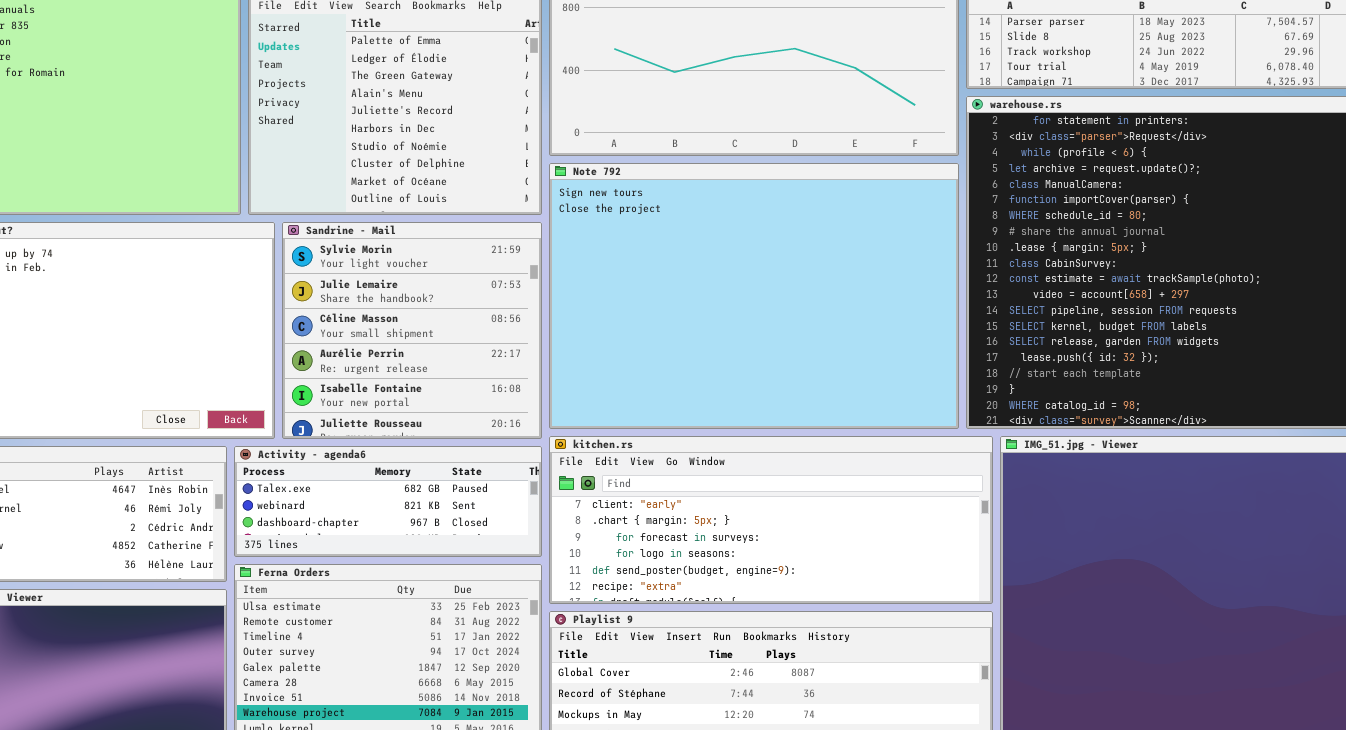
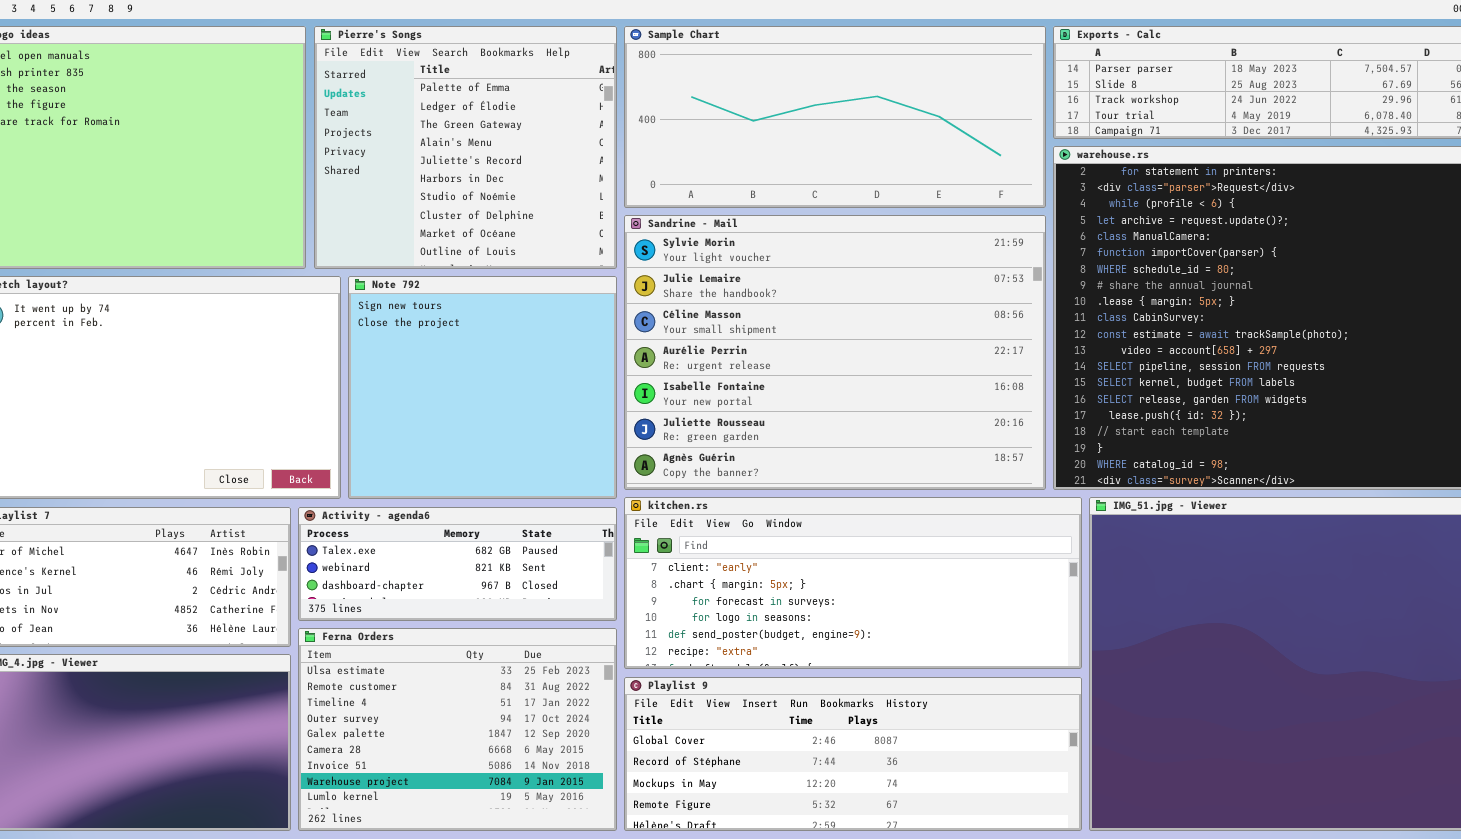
Note 792: [549,163,959,429] -> [348,276,617,499], moved, resized
Sandrine - Mail: [282,222,542,439] -> [624,215,1046,490], moved, resized

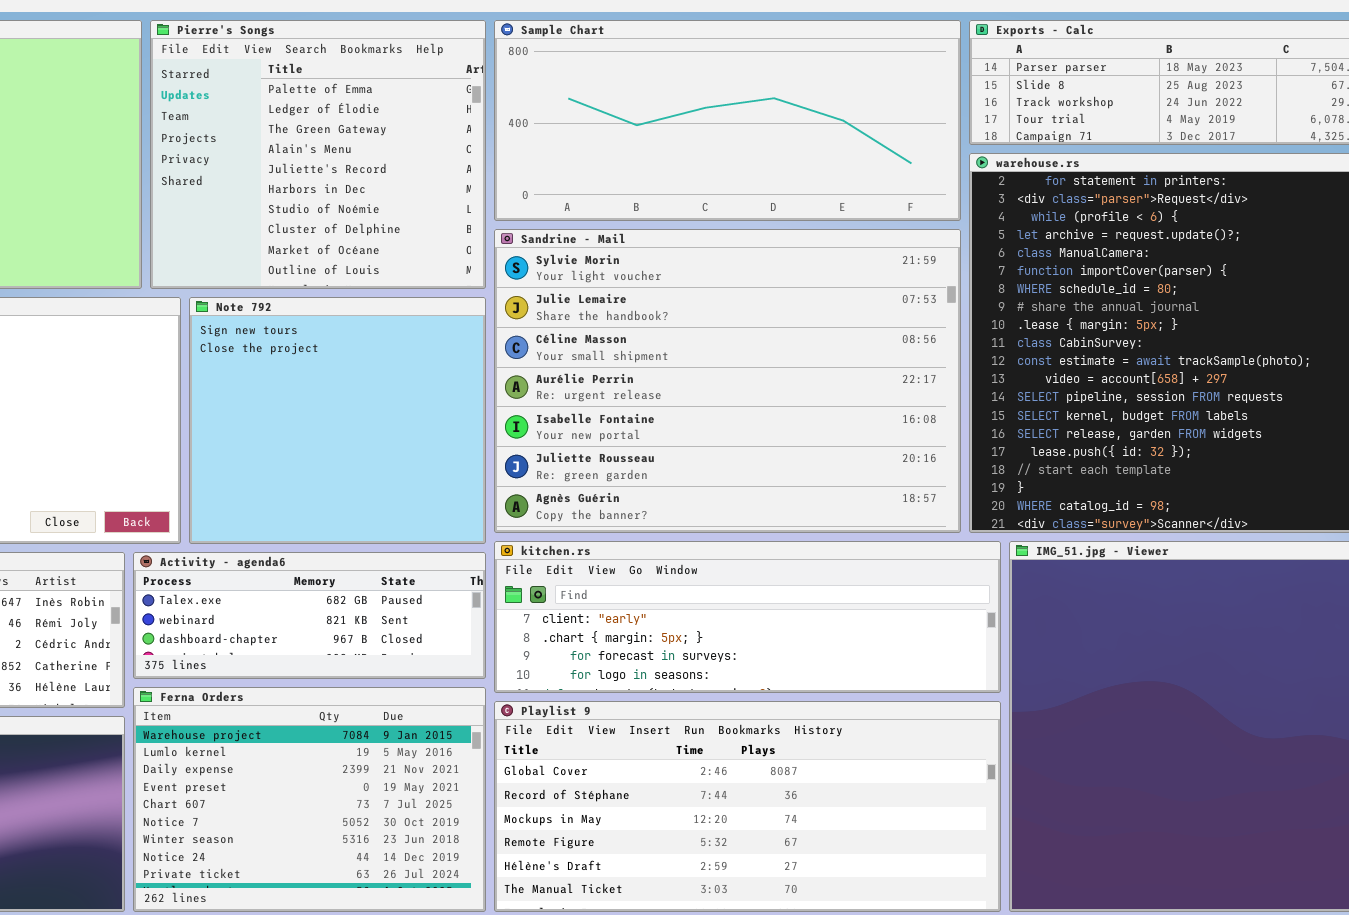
kitchen.rs: [624,497,1082,669] -> [494,541,1001,693], resized
Ferna Orders: [298,628,617,831] -> [133,687,486,912], scrolled down 7 rows
Playlist 9: [624,677,1082,831] -> [494,701,1001,912], resized

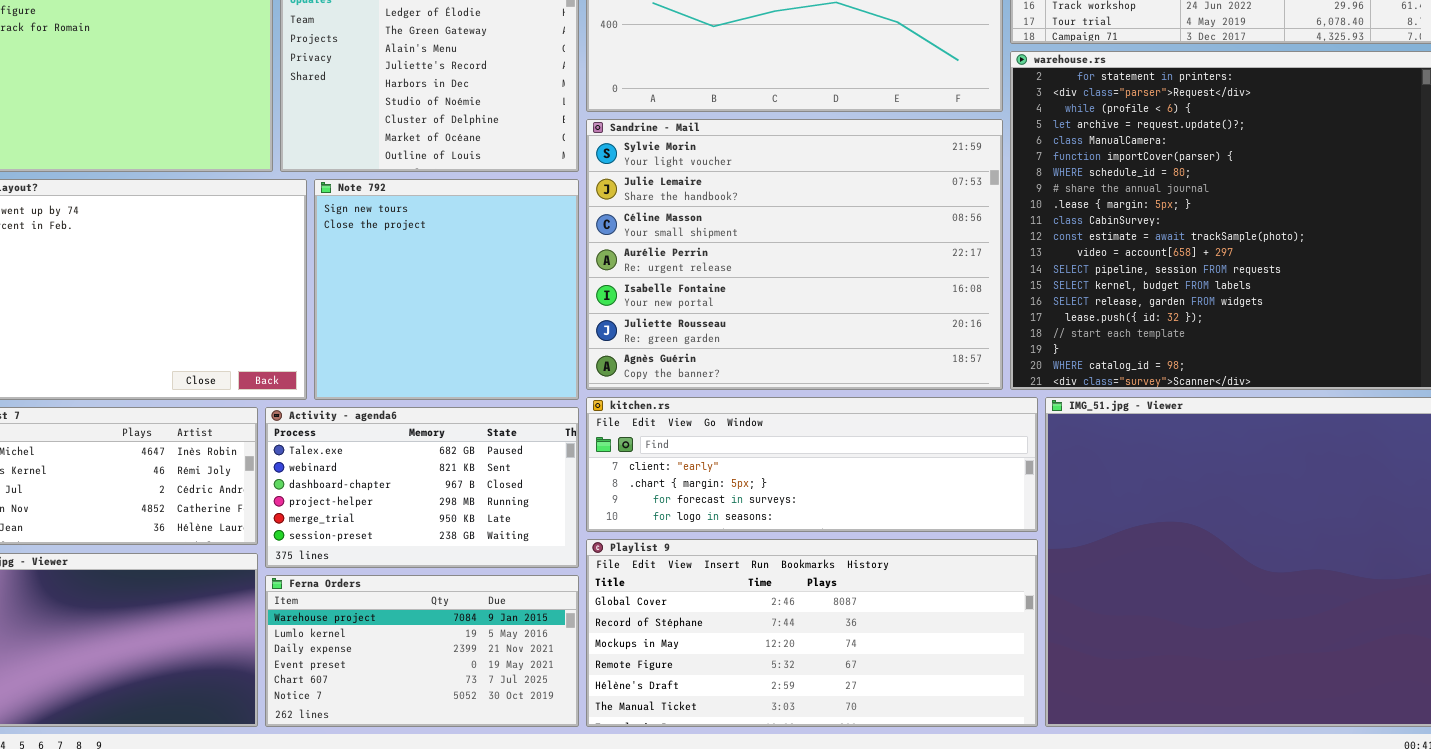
Activity - agenda6: [133,552,486,679] -> [265,407,579,568], resized
Ferna Orders: [133,687,486,912] -> [265,575,579,727], resized

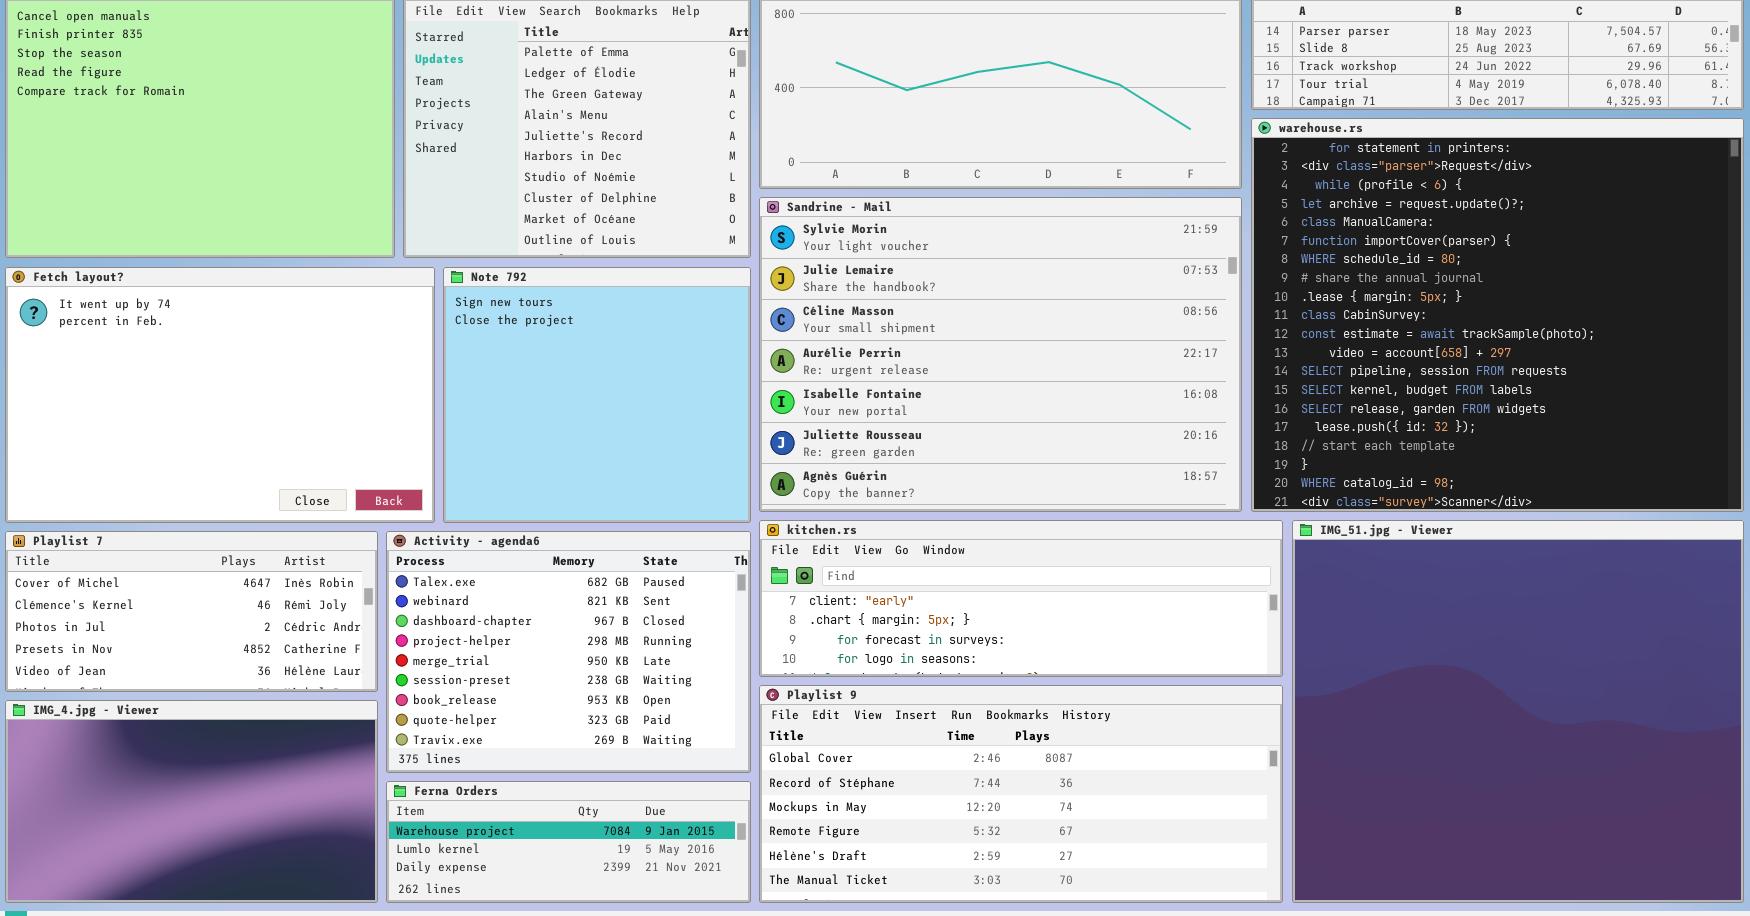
Activity - agenda6: [265,407,579,568] -> [386,531,751,773], resized
Ferna Orders: [265,575,579,727] -> [386,781,751,903], resized

